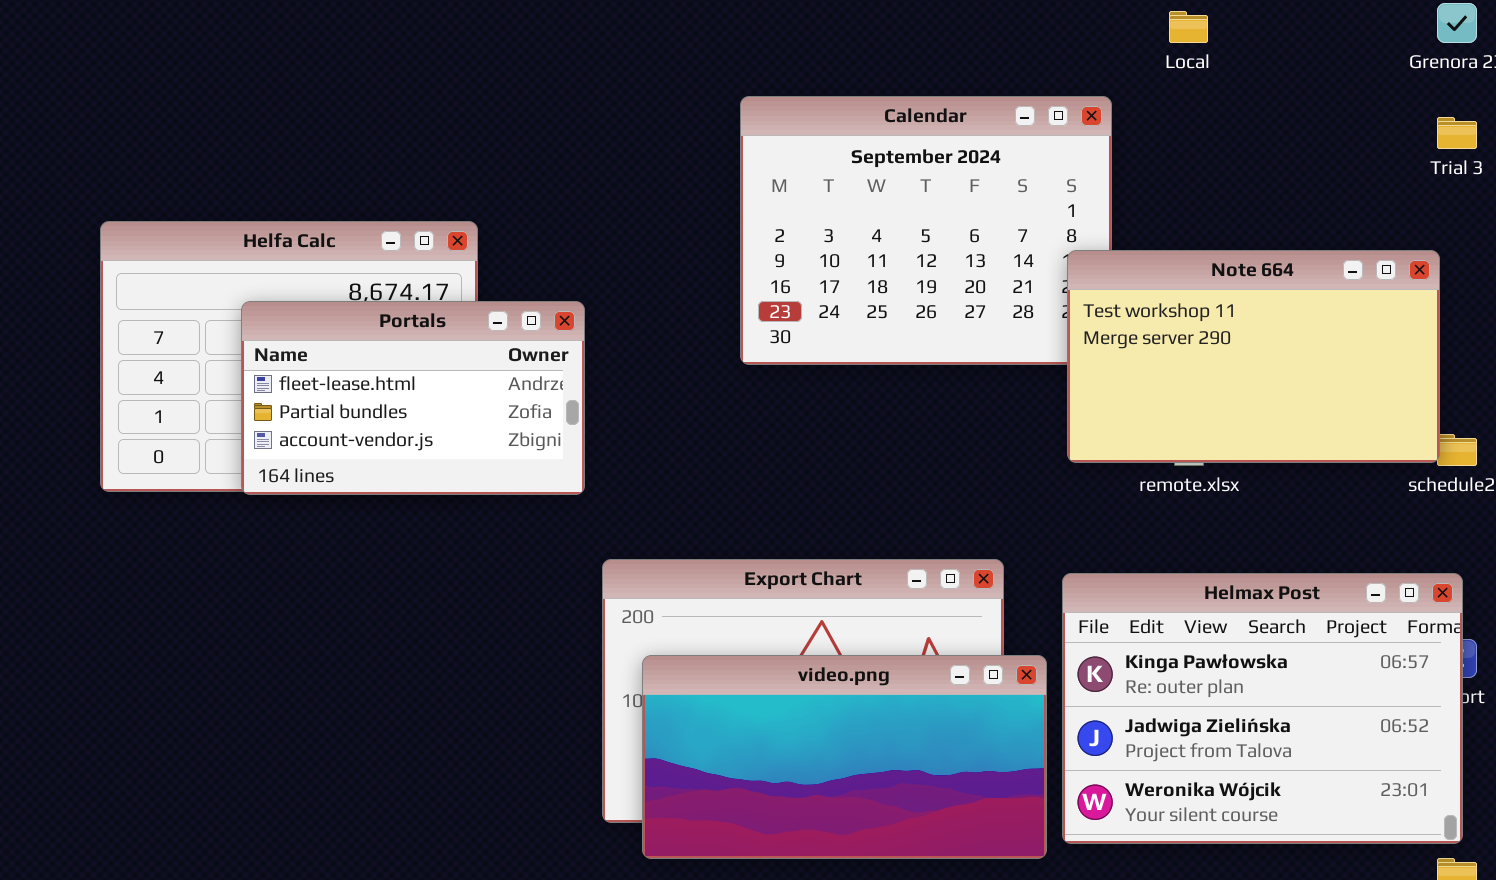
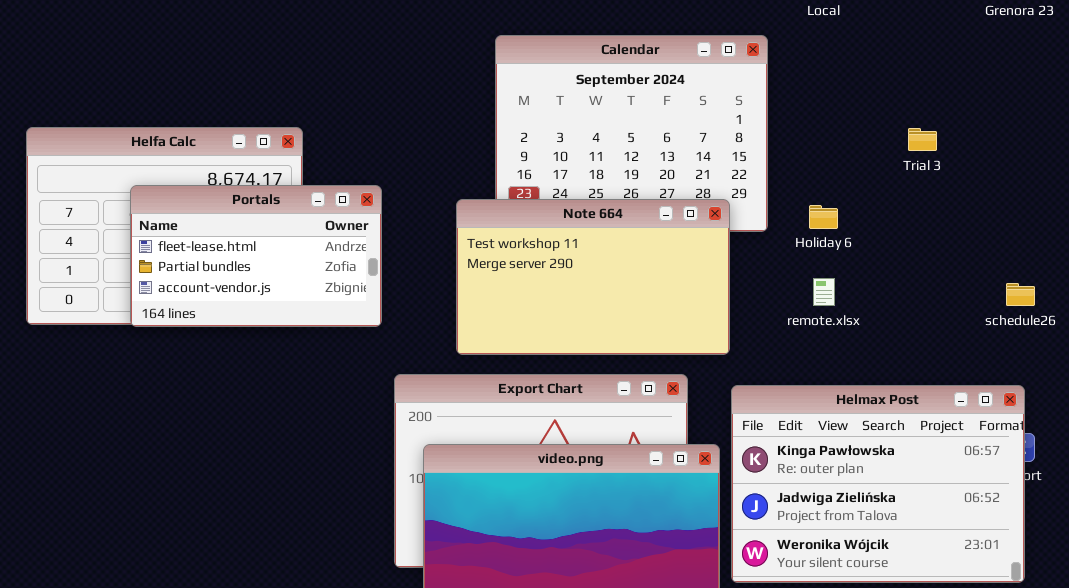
Trial 3: [1437,117,1477,149] -> [908,128,937,151], moved
Note 664: [1067,250,1440,463] -> [456,199,730,355], moved

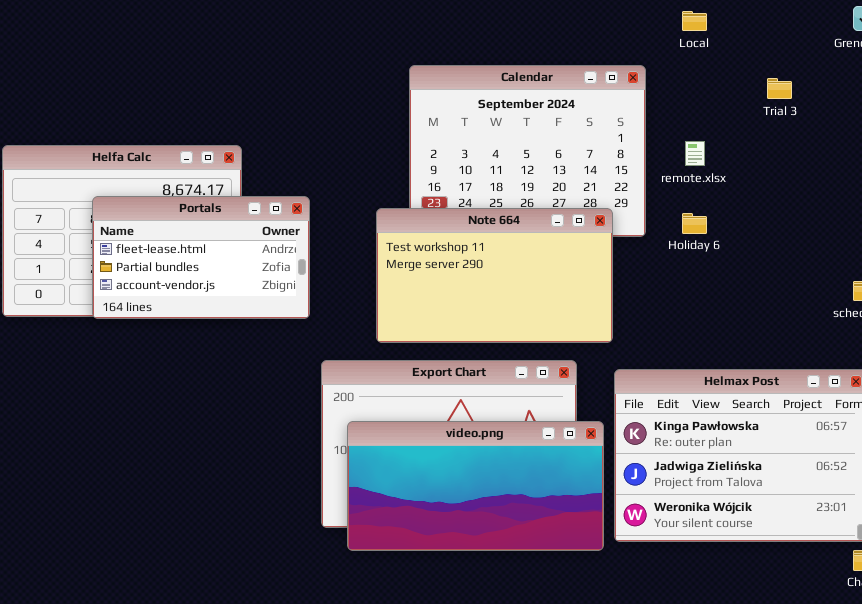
Trial 3: [908,128,937,151] -> [767,78,792,99], moved
remote.xlsx: [813,278,835,306] -> [685,141,705,166], moved

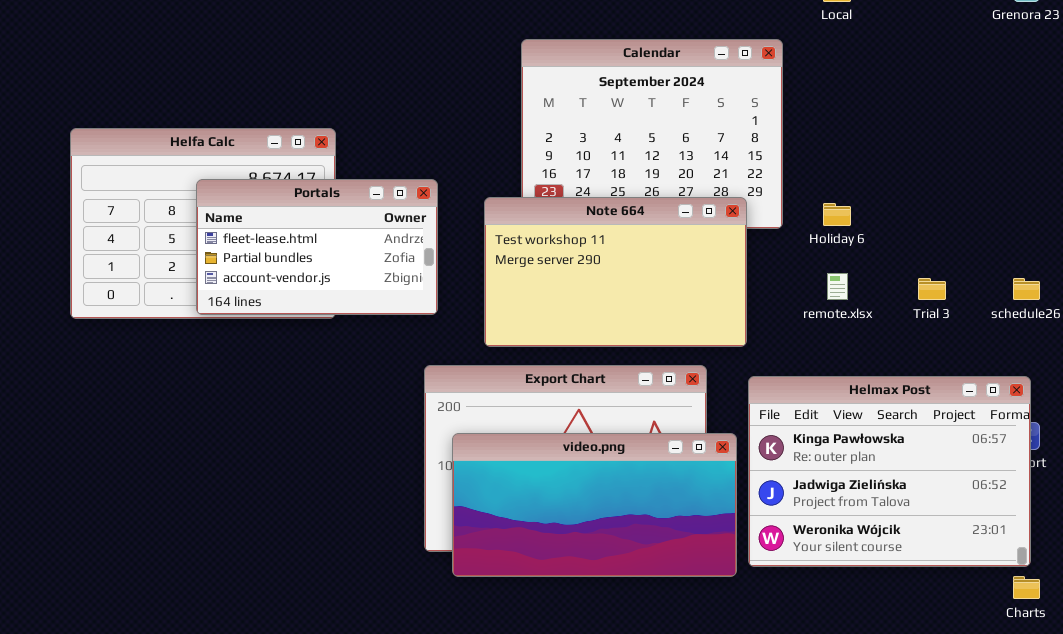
Trial 3: [767,78,792,99] -> [918,278,946,300], moved
remote.xlsx: [685,141,705,166] -> [827,273,848,300], moved
Portals: [92,196,310,319] -> [196,179,438,315], moved

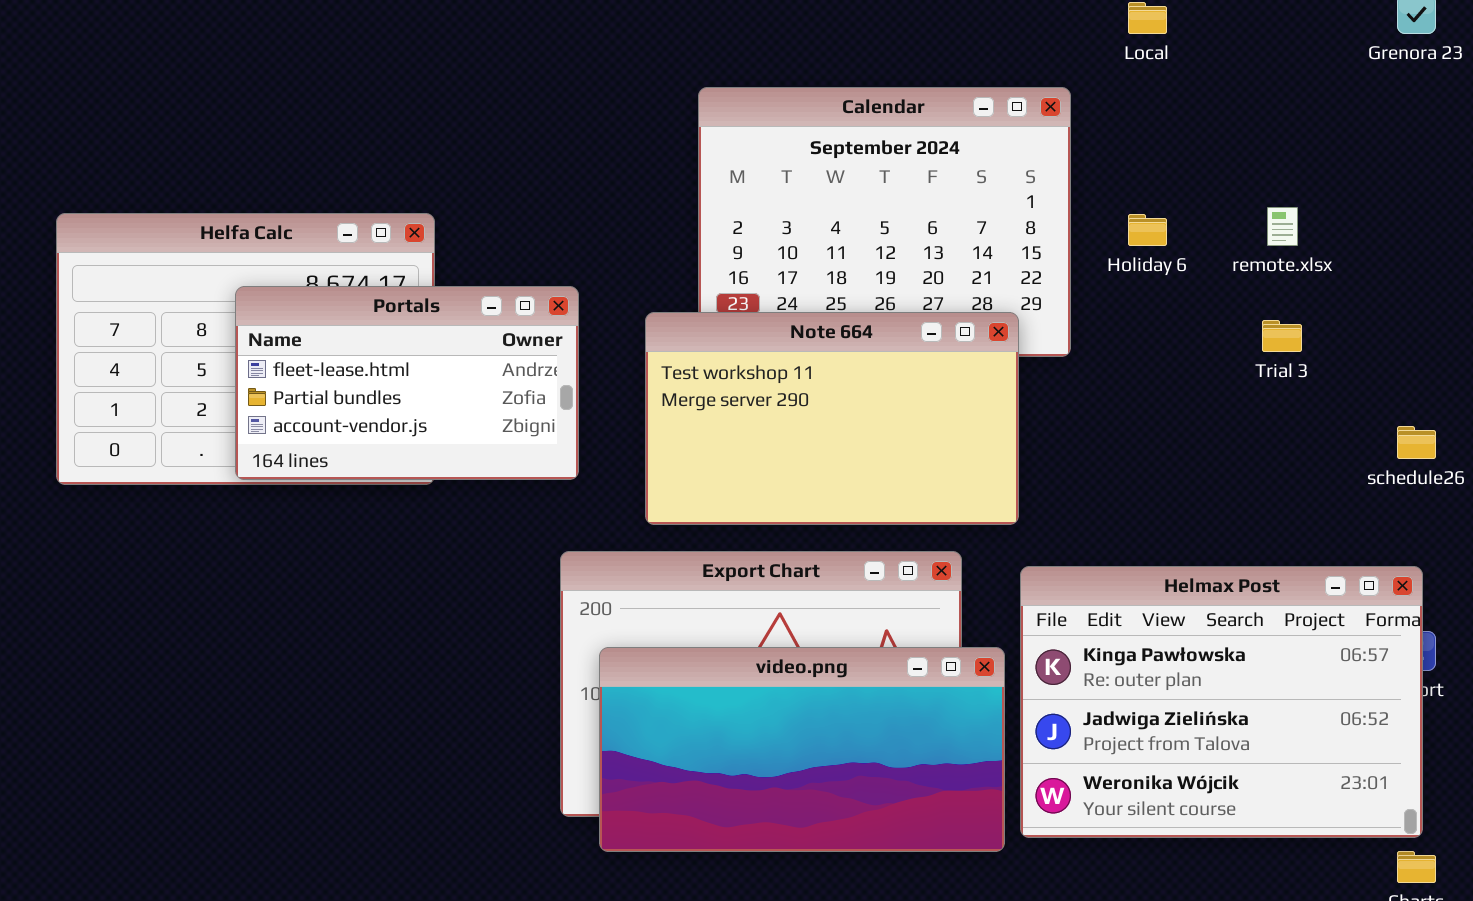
Holiday 6: [823,203,851,226] -> [1128,214,1167,246], moved
remote.xlsx: [827,273,848,300] -> [1267,207,1298,246], moved
Trial 3: [918,278,946,300] -> [1262,320,1302,352], moved

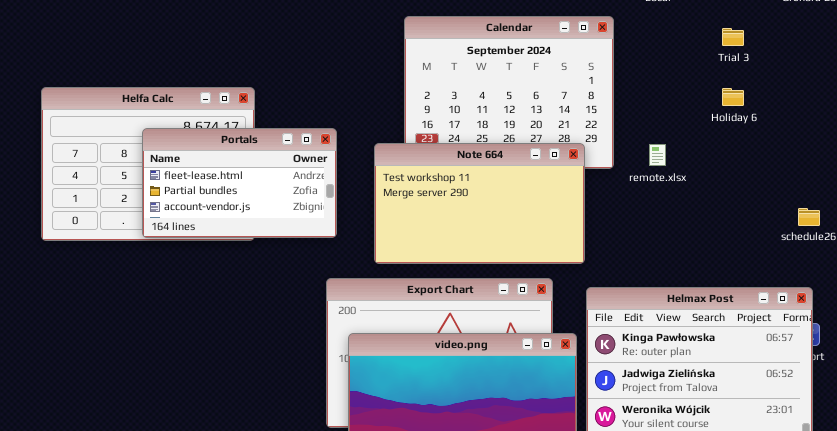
remote.xlsx: [1267,207,1298,246] -> [649,144,666,166], moved
Holiday 6: [1128,214,1167,246] -> [722,88,744,106], moved
Trial 3: [1262,320,1302,352] -> [722,28,744,46], moved

